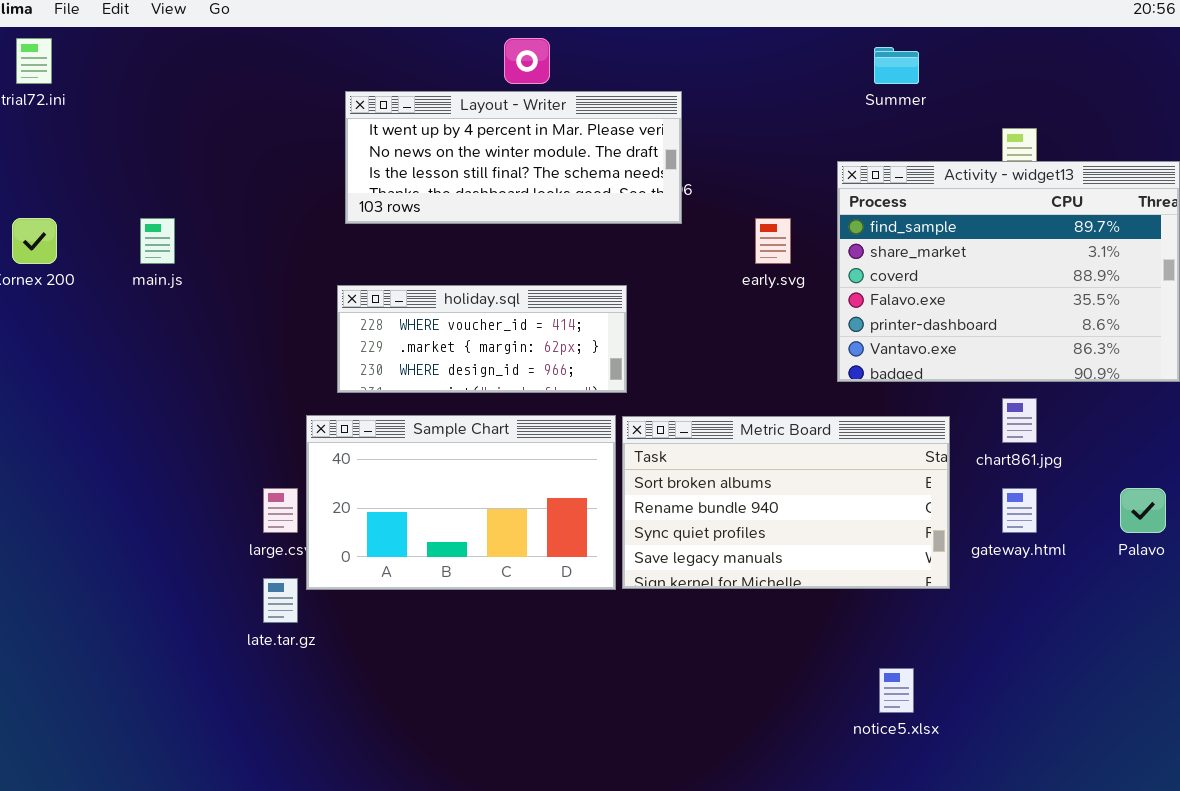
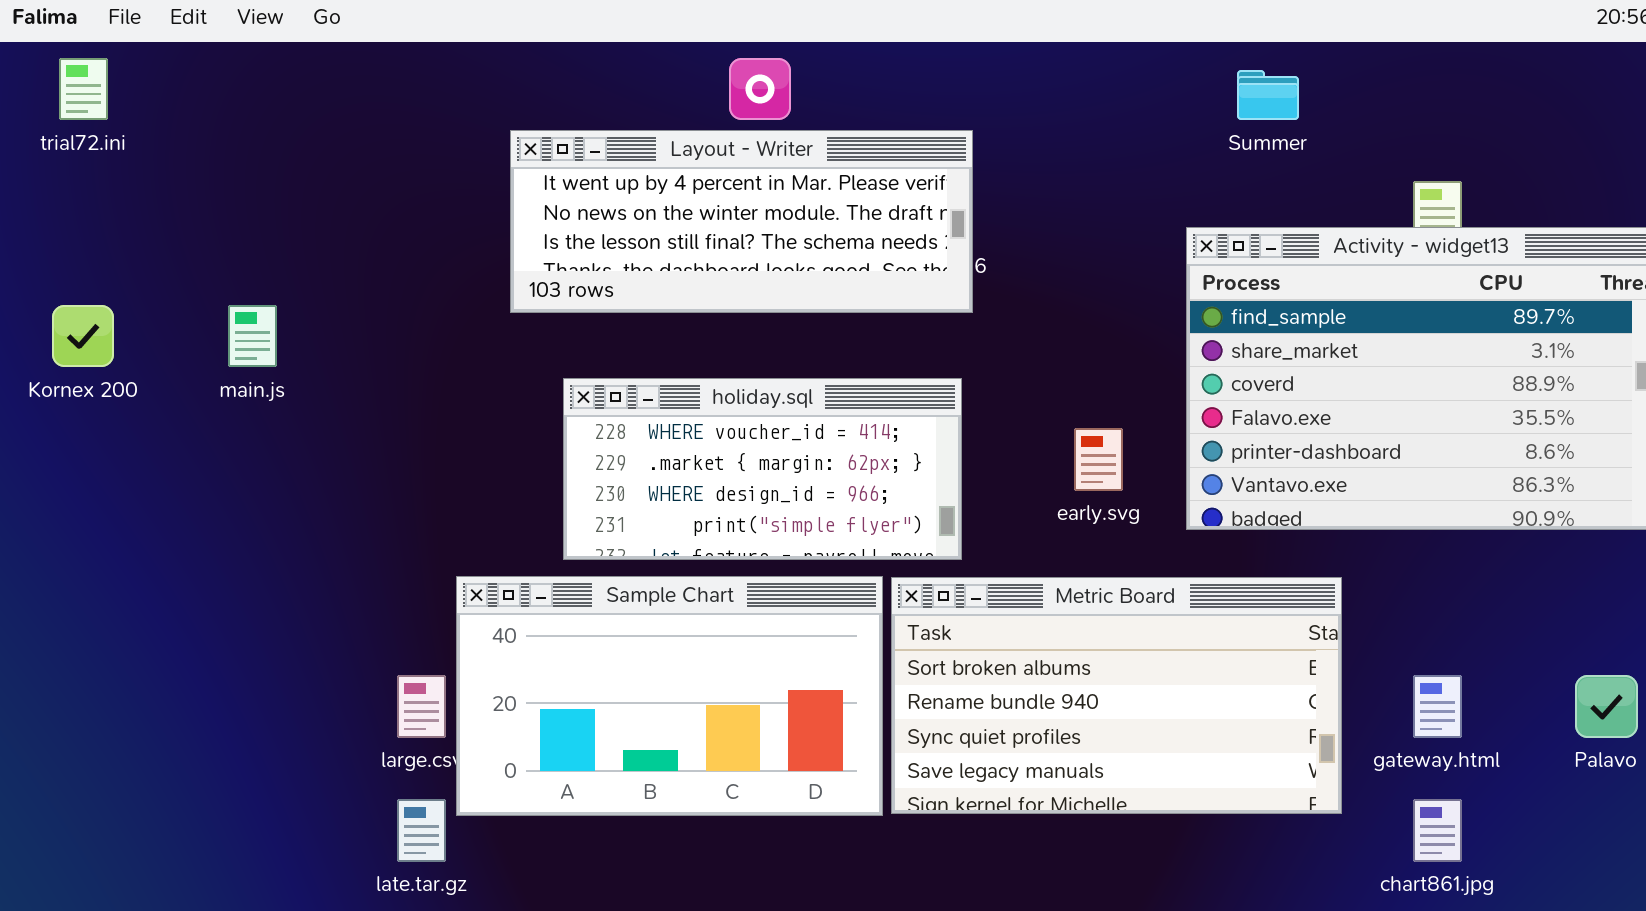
early.svg: [755,218,791,264] -> [1074,428,1123,491], moved
holiday.sql: [337,285,627,393] -> [563,378,962,560], moved, resized
chart861.jpg: [1002,398,1037,443] -> [1413,799,1462,862], moved

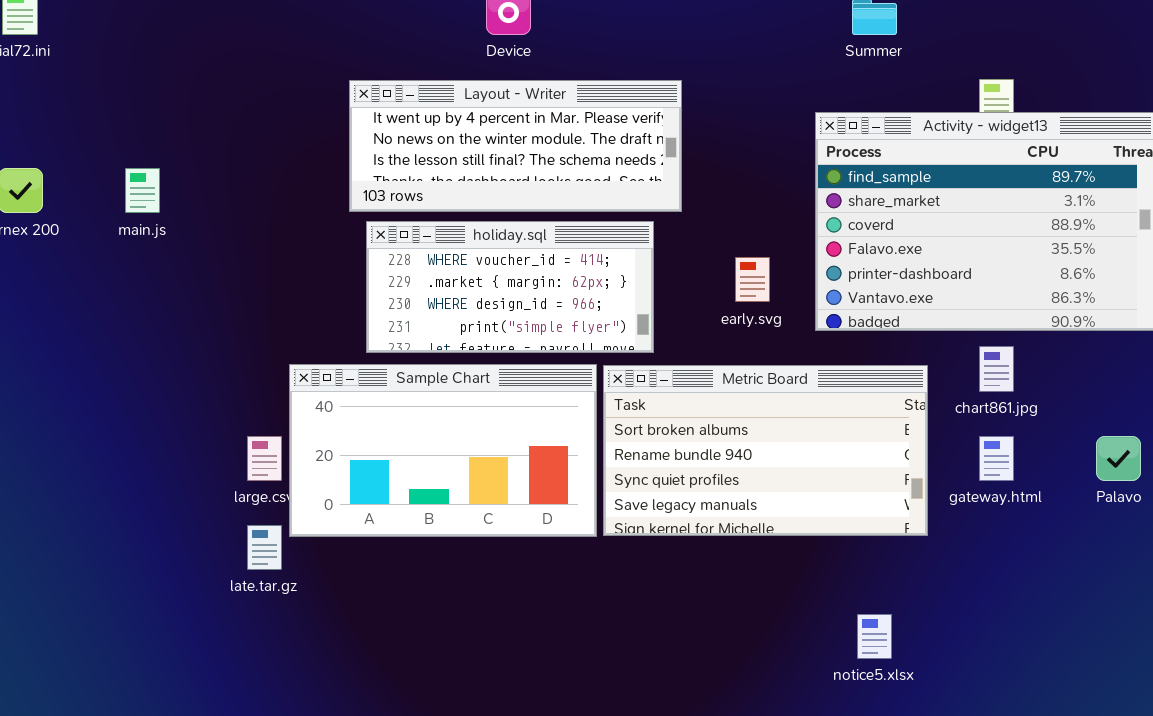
Layout - Writer: [510,130,973,313] -> [349,80,682,212], moved
chart861.jpg: [1413,799,1462,862] -> [979,346,1014,392], moved

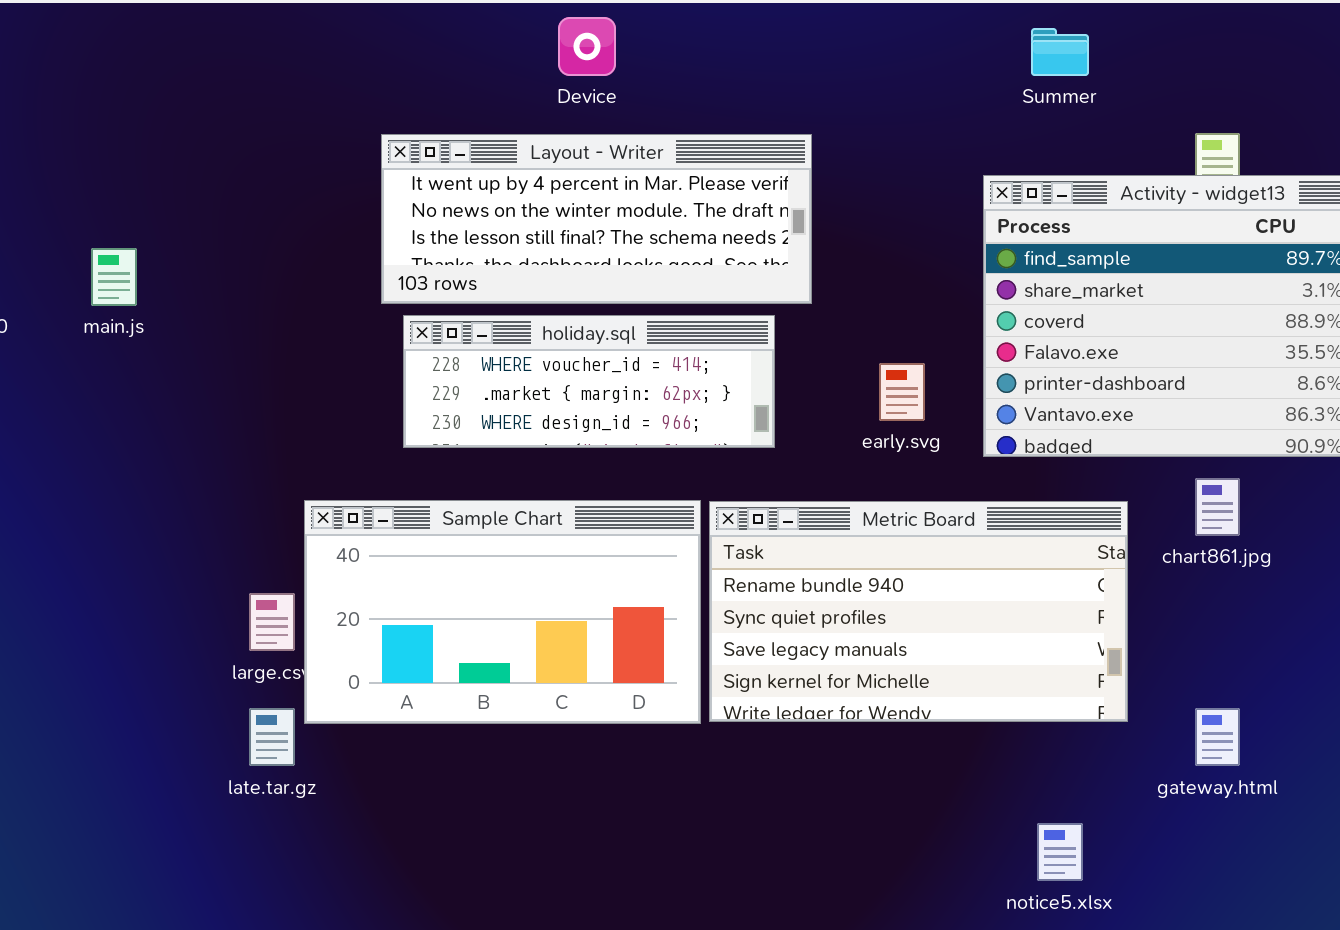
holiday.sql: [366,221,654,353] -> [403,315,775,448], resized
Metric Board: [603,365,928,536] -> [709,501,1128,722], scrolled down 1 row
gateway.html: [979,436,1014,481] -> [1195,708,1240,766], moved

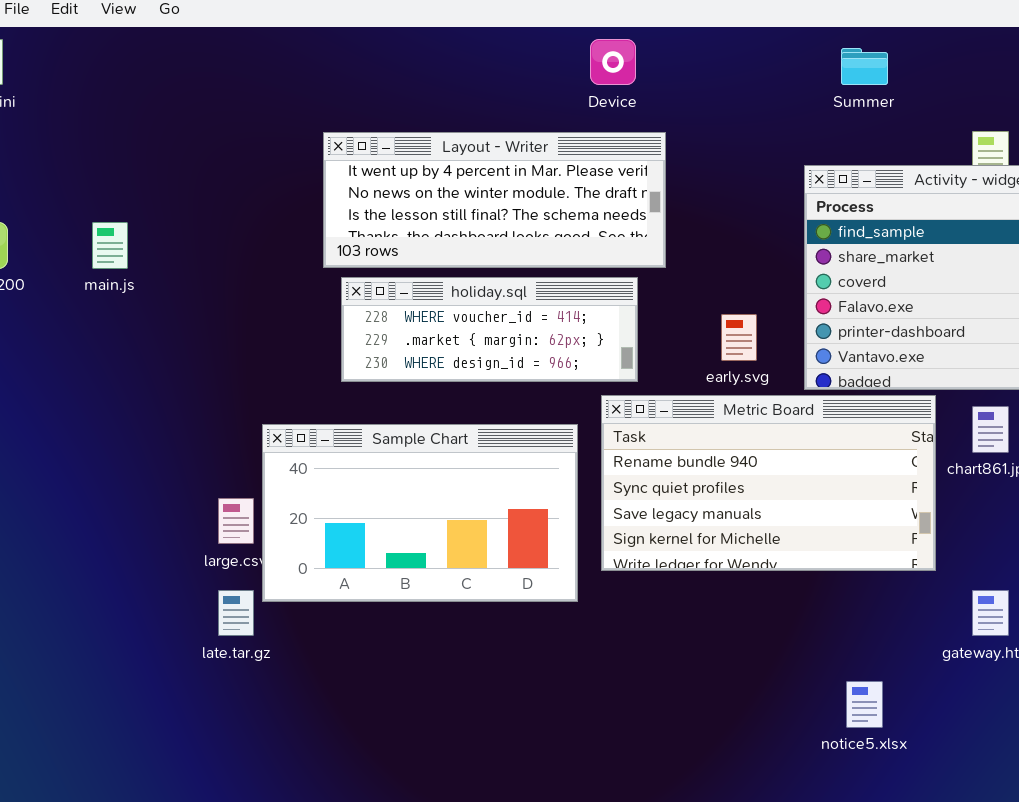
Device: [558,17,616,76] -> [590,39,636,85], moved
Metric Board: [709,501,1128,722] -> [601,395,936,571], moved

